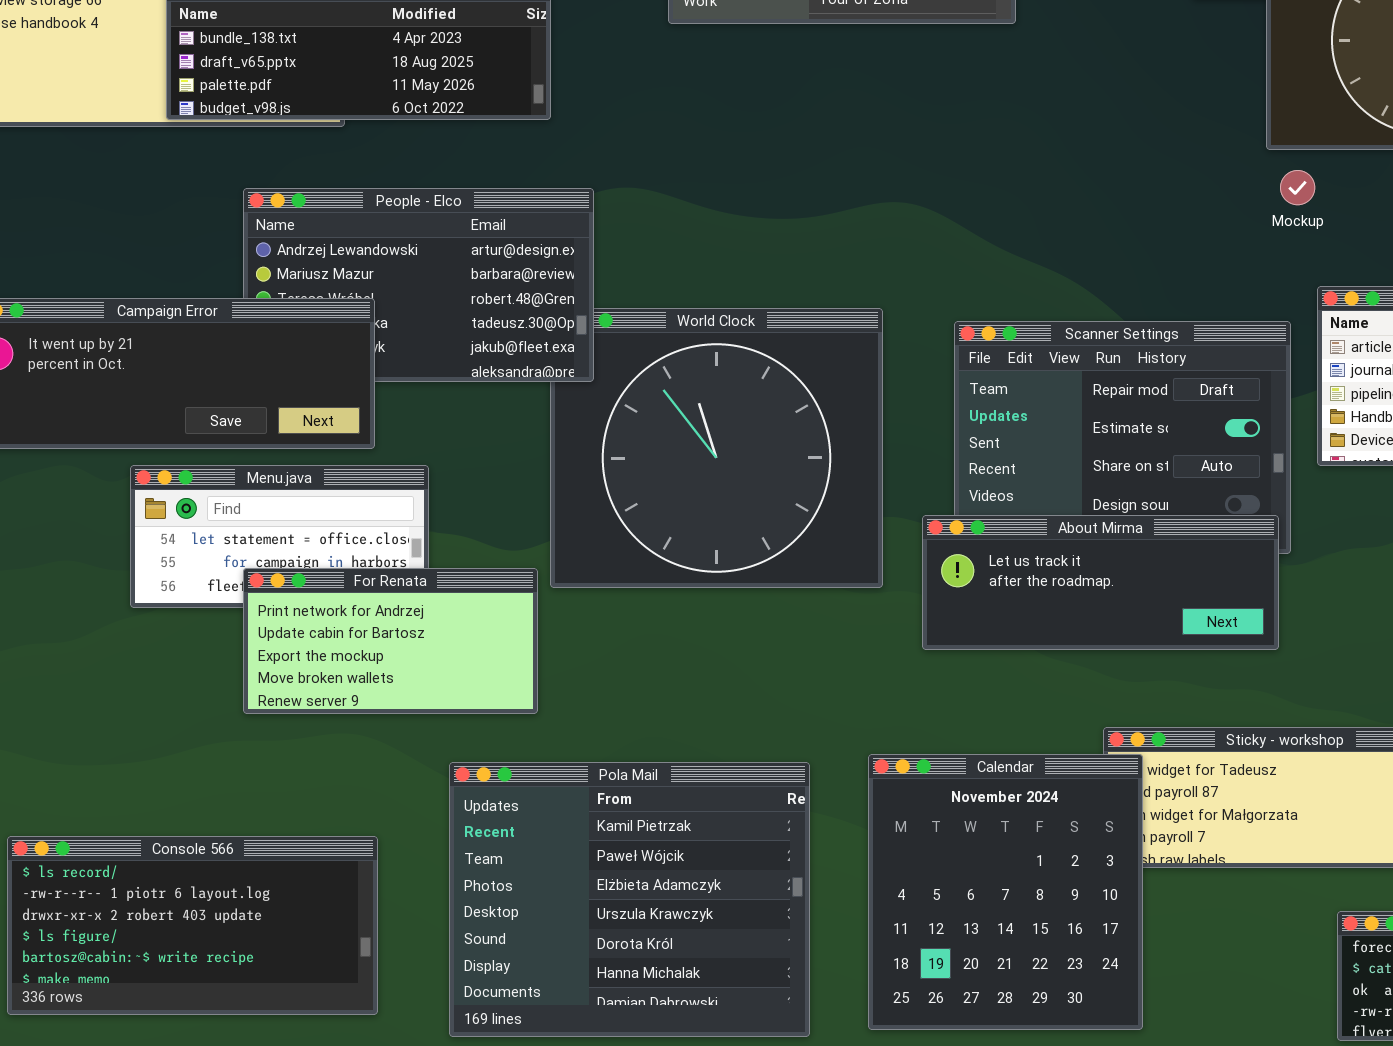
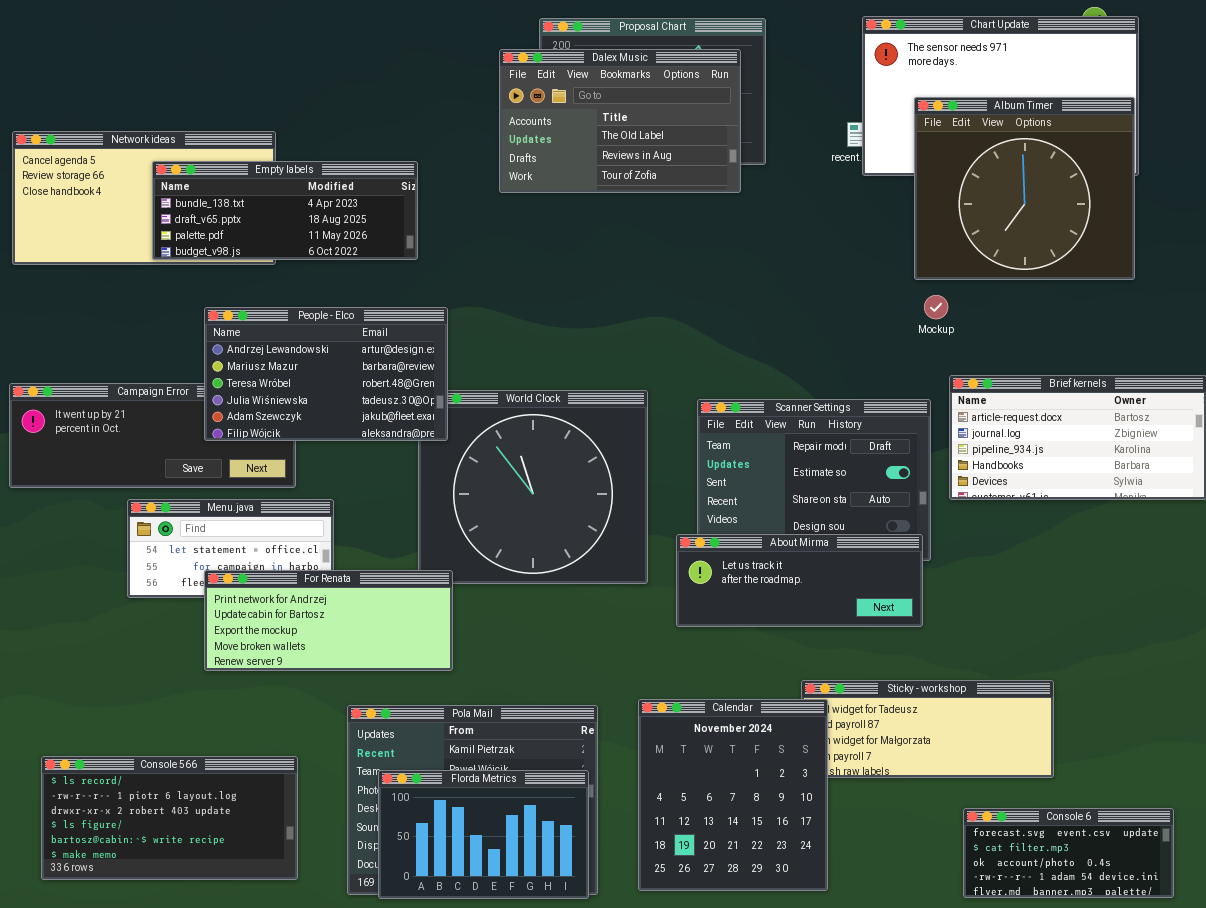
People - Elco: [243,188,594,382] -> [204,307,448,441], raised
For Renata: [243,568,538,714] -> [204,570,453,671], resized
Florda Metrics: none -> [378,770,589,899], opened

